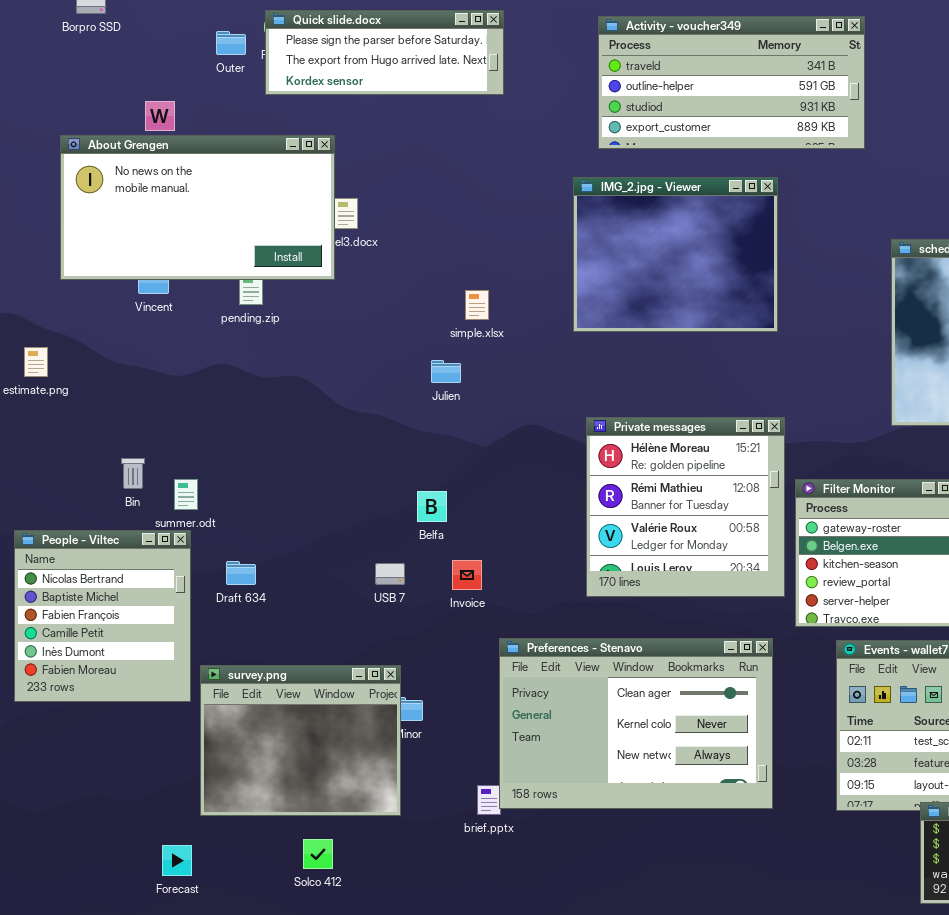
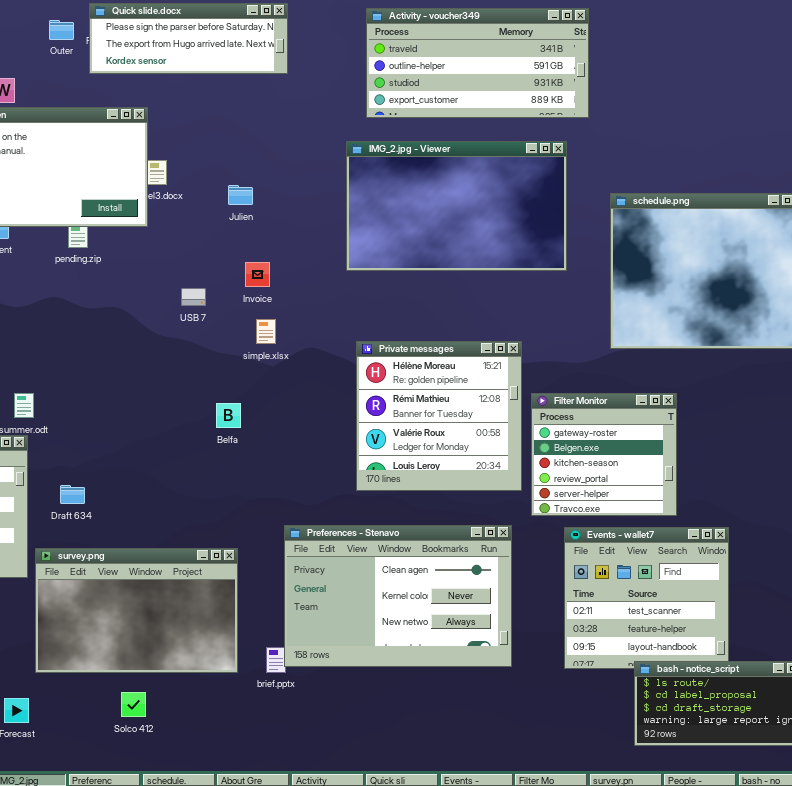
IMG_2.jpg - Viewer: [573,177,778,332] -> [346,141,567,271], resized
simple.xlsx: [465,290,489,320] -> [256,319,276,344], moved
Julien: [431,360,461,383] -> [228,185,253,205], moved
Invoice: [452,560,482,590] -> [245,262,270,287], moved
Draft 634: [226,561,256,585] -> [60,485,85,504], moved
USB 7: [375,563,405,585] -> [181,288,206,306], moved
survey.png: [200,665,401,816] -> [35,548,238,673], resized

